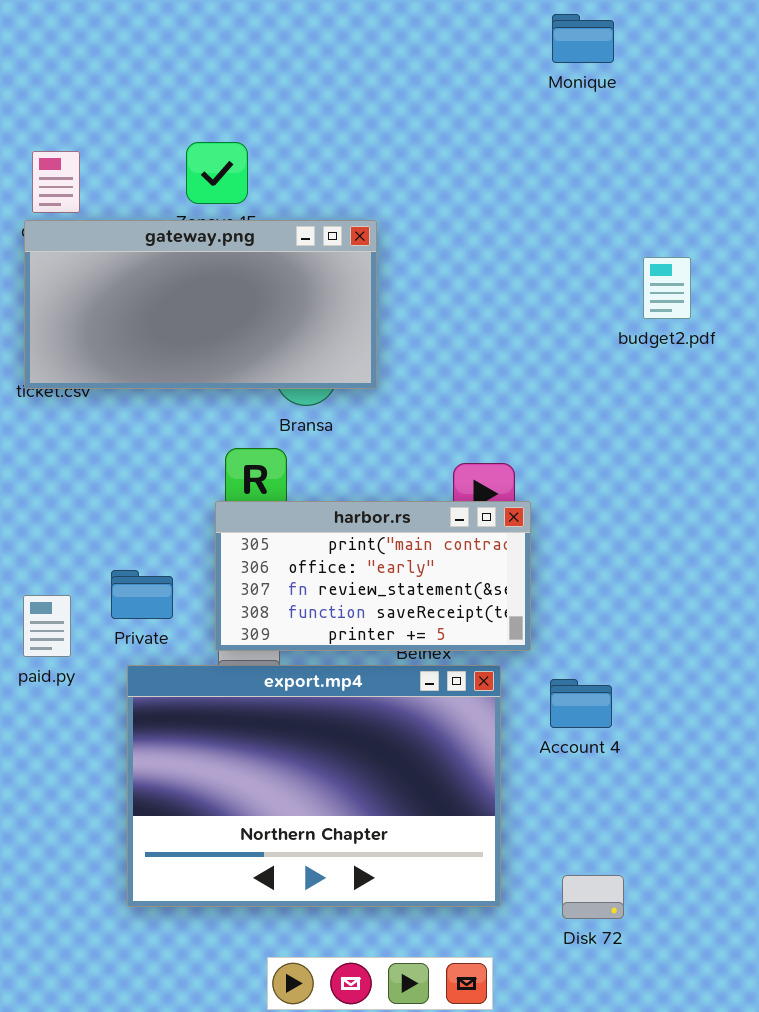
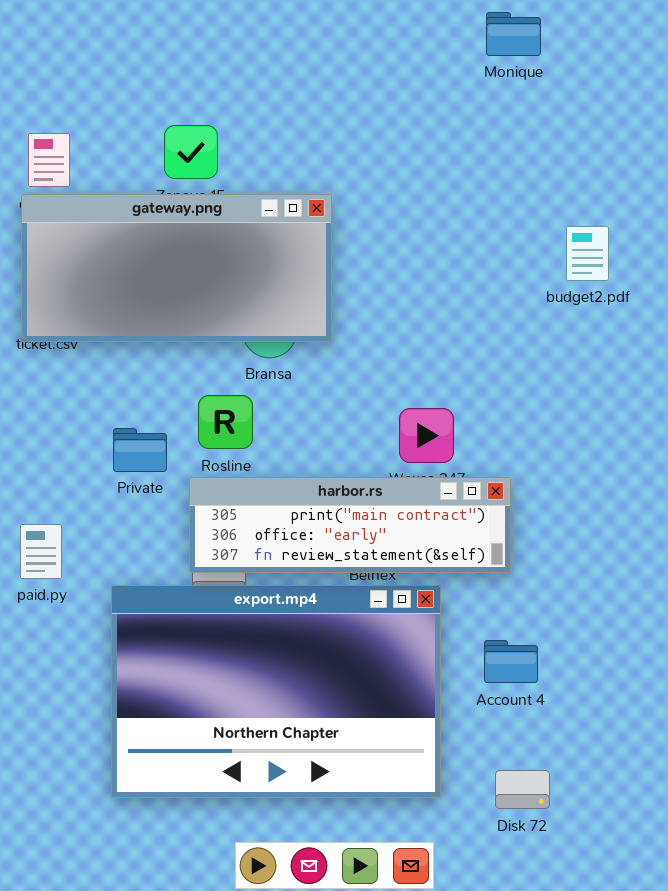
harbor.rs: [215,501,531,651] -> [189,477,511,573], resized
Private: [111,570,173,619] -> [113,428,167,472], moved
Account 4: [550,679,612,728] -> [484,640,538,683], moved

